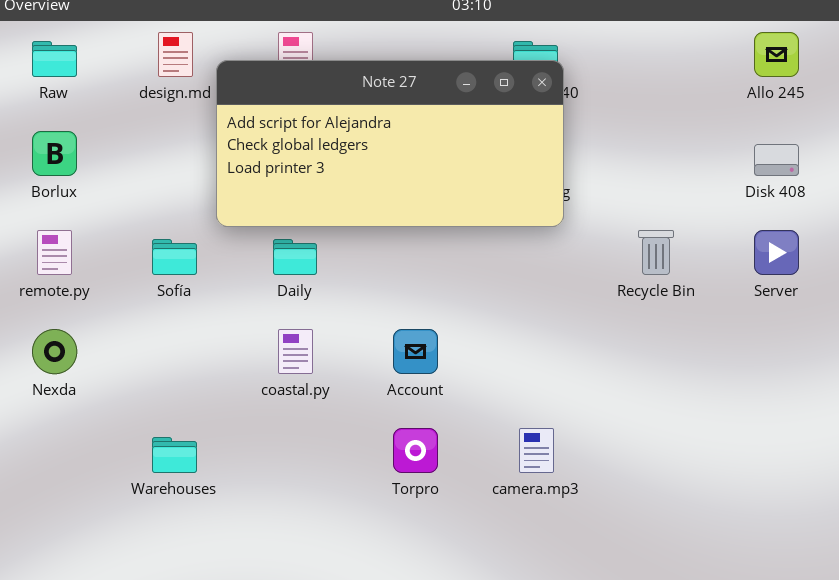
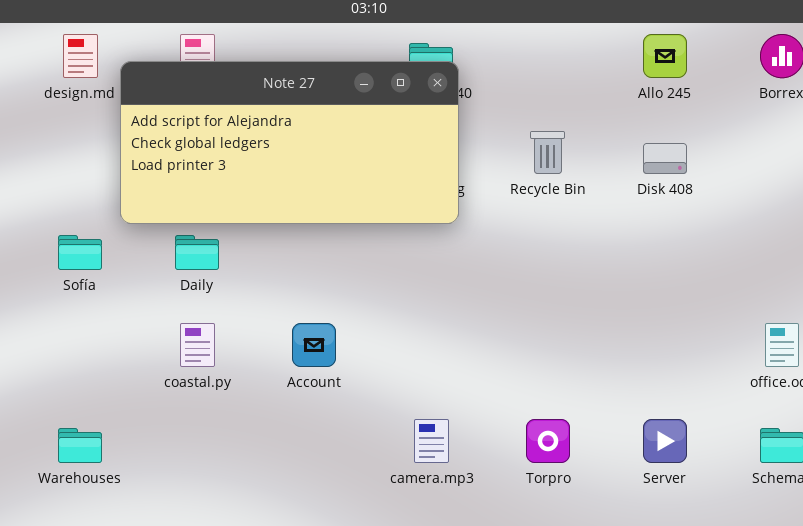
Recycle Bin: [638,230,674,275] -> [530,131,565,174], moved
Server: [754,230,799,275] -> [643,419,687,463], moved
Torpro: [393,428,438,473] -> [526,419,570,463], moved

